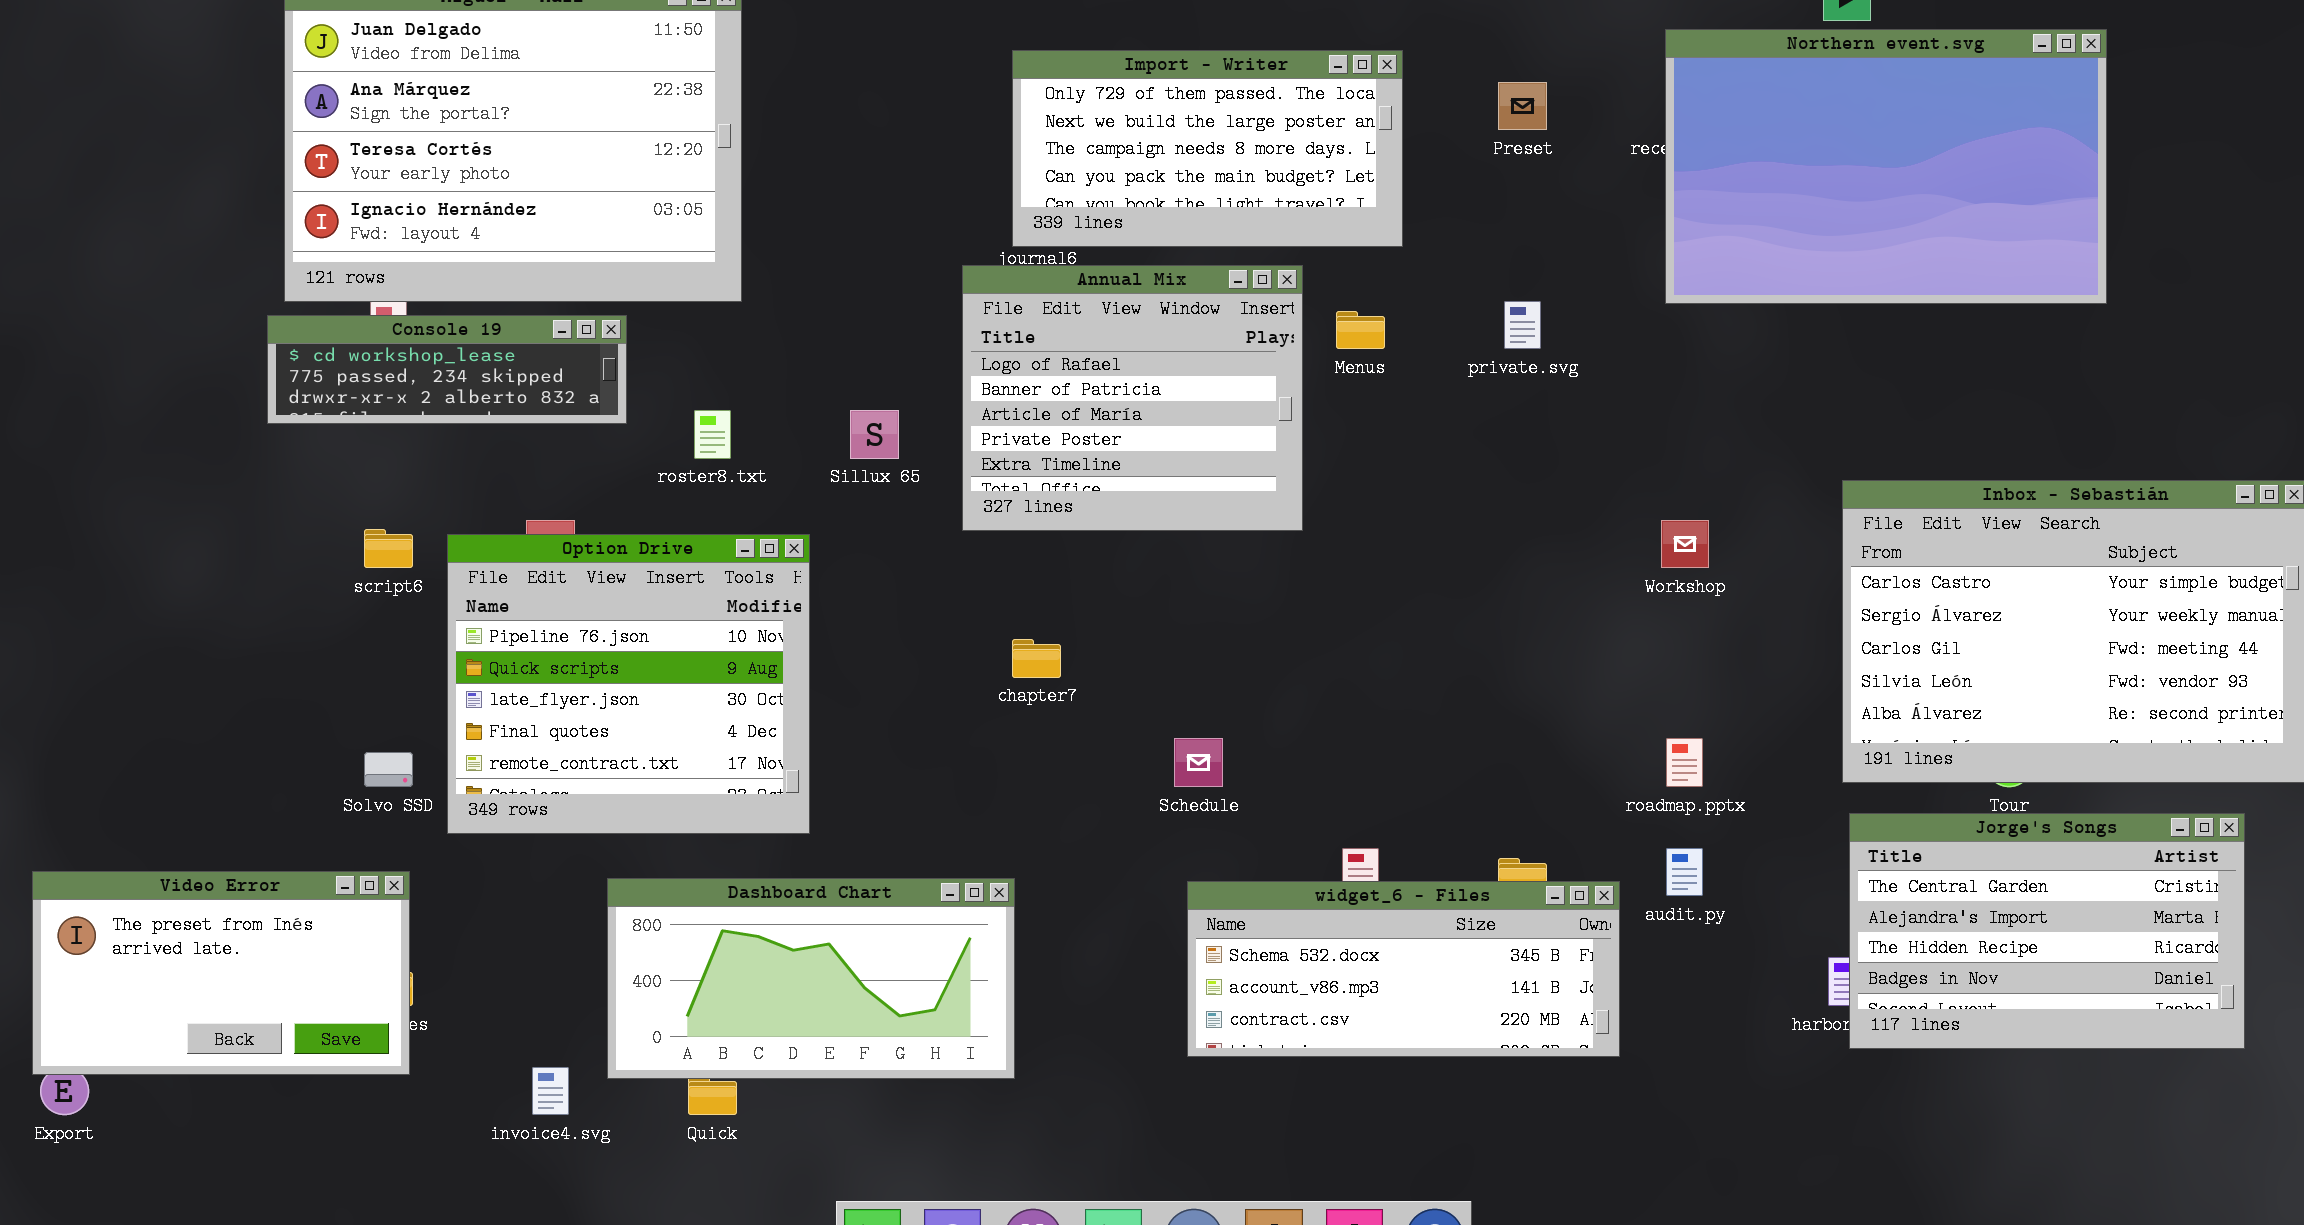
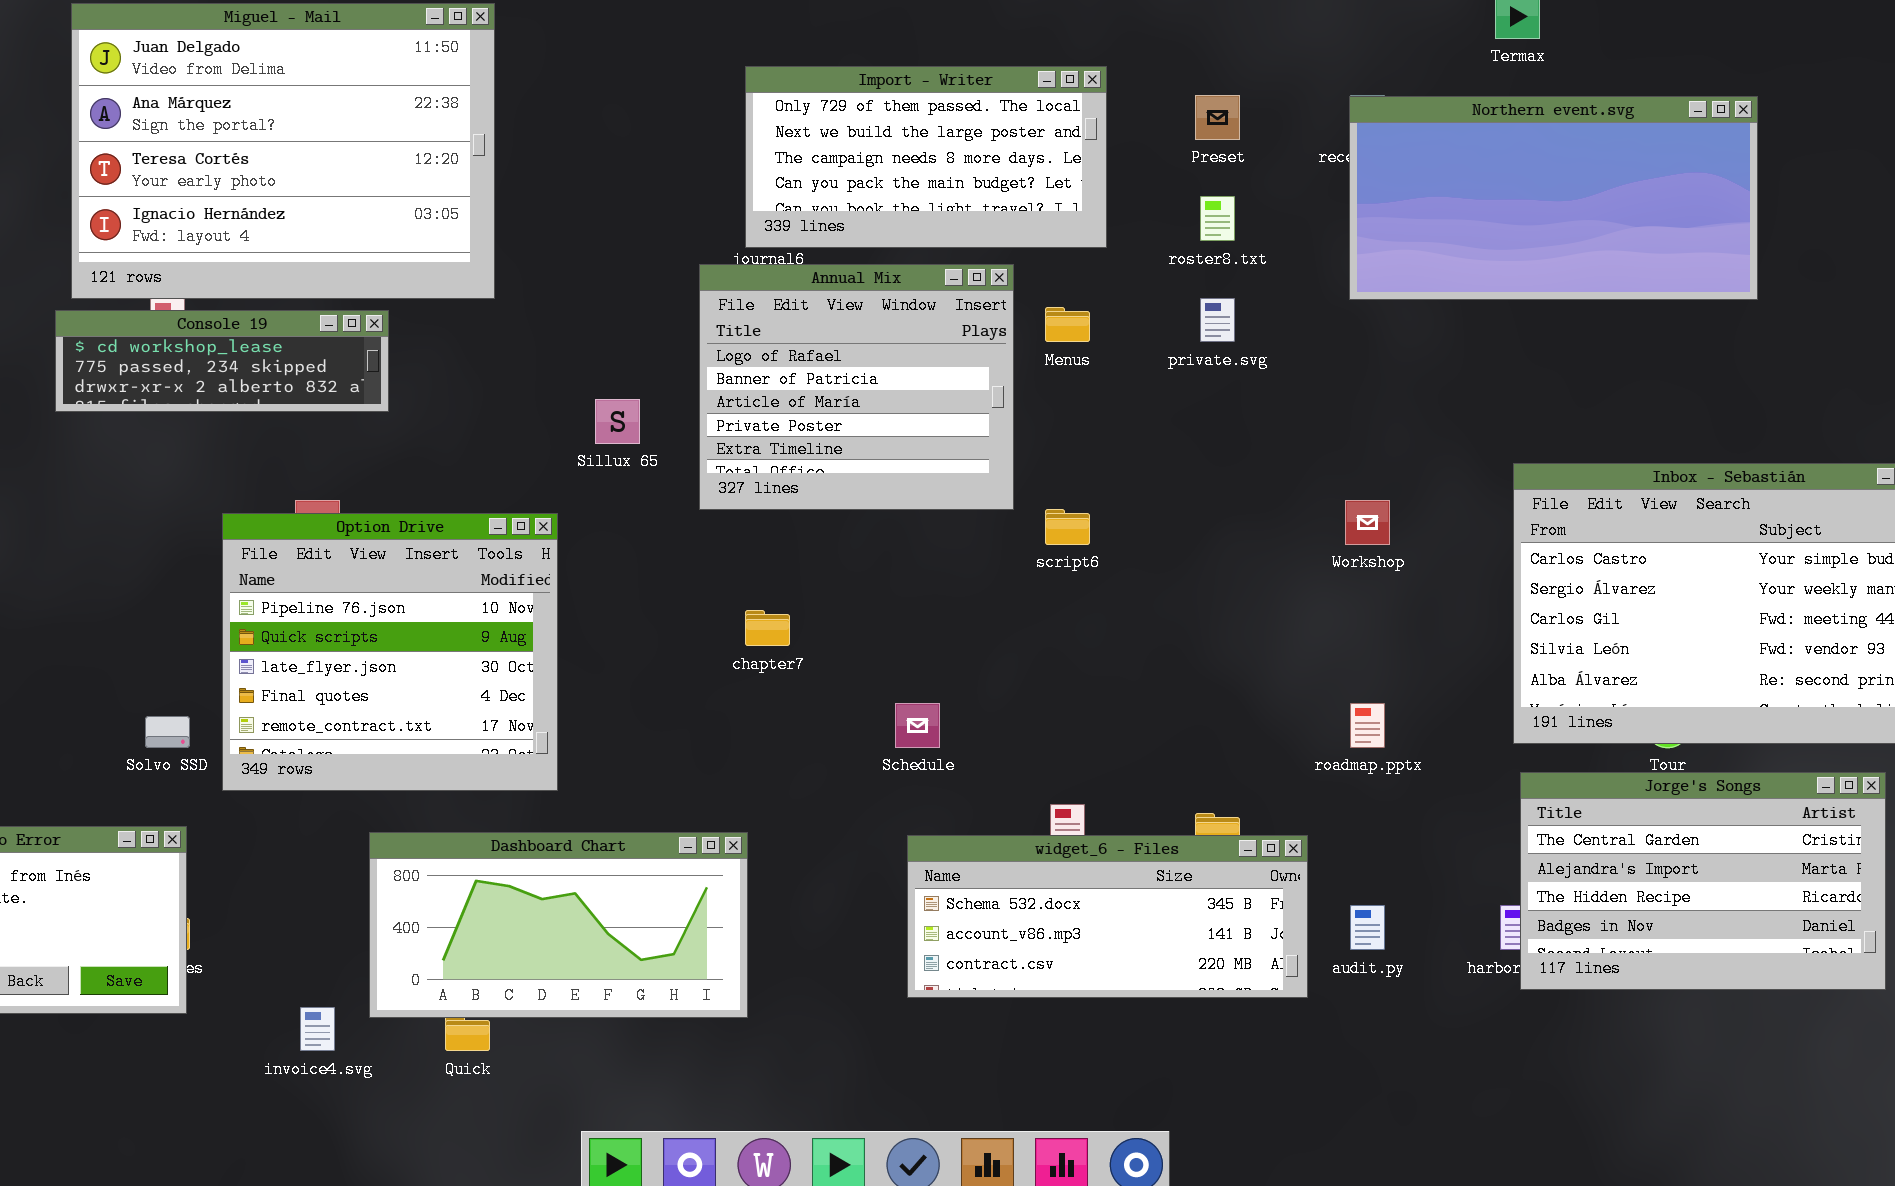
Northern event.svg: [1665,29,2107,304] -> [1349,96,1758,300], resized
roster8.txt: [694,410,731,459] -> [1200,196,1235,241], moved
script6: [364,529,413,568] -> [1045,509,1090,545], moved
audit.py: [1666,848,1703,896] -> [1350,905,1385,950], moved

